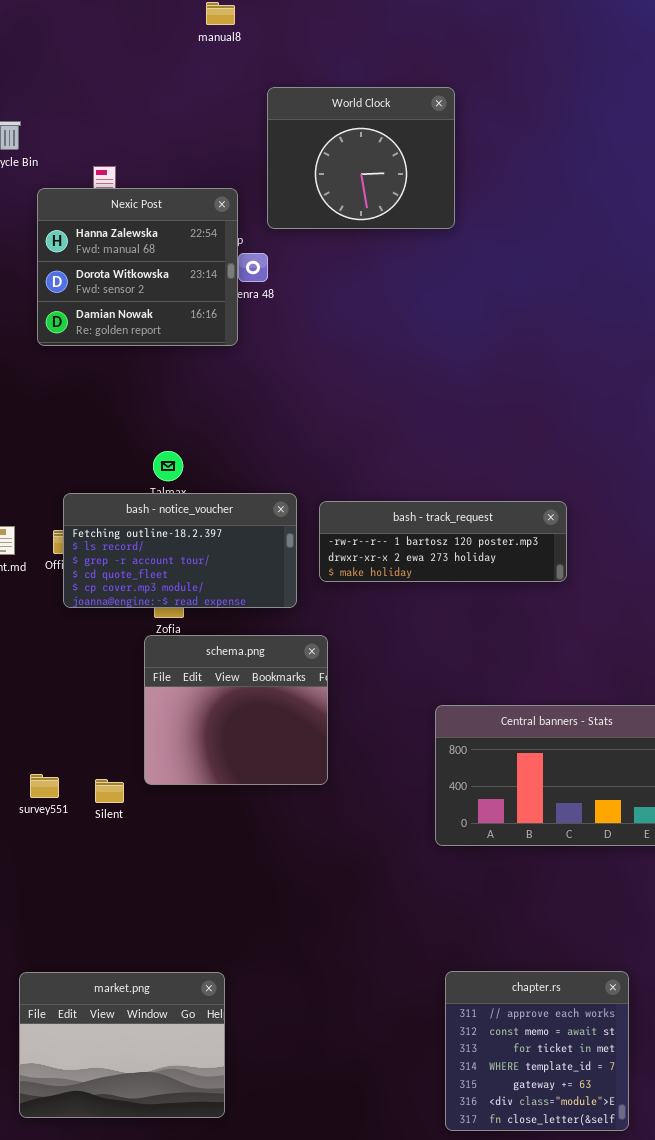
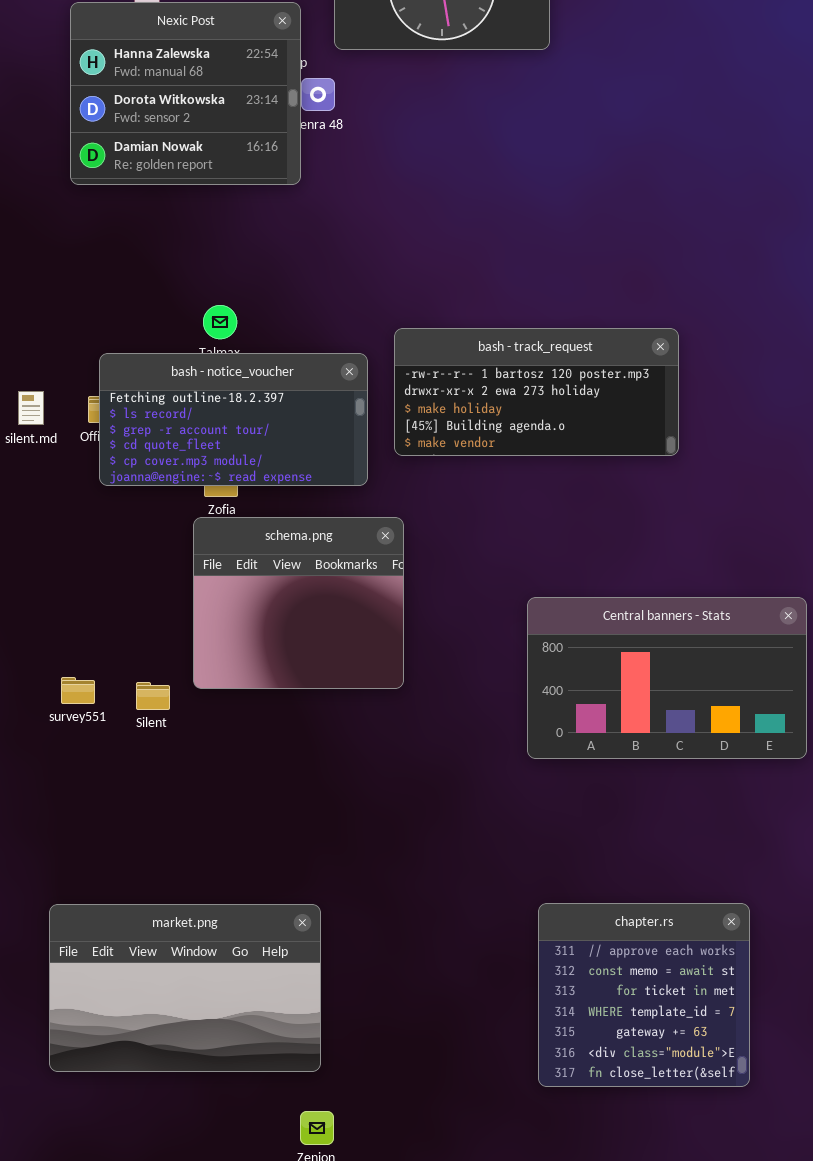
bash - track_request: [319,501,567,582] -> [394,328,679,456], resized
market.png: [19,972,225,1118] -> [49,904,321,1072], resized

